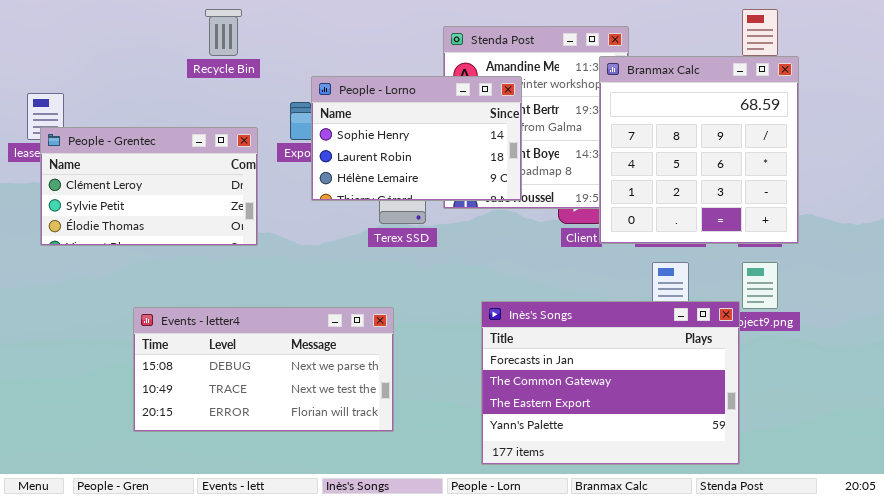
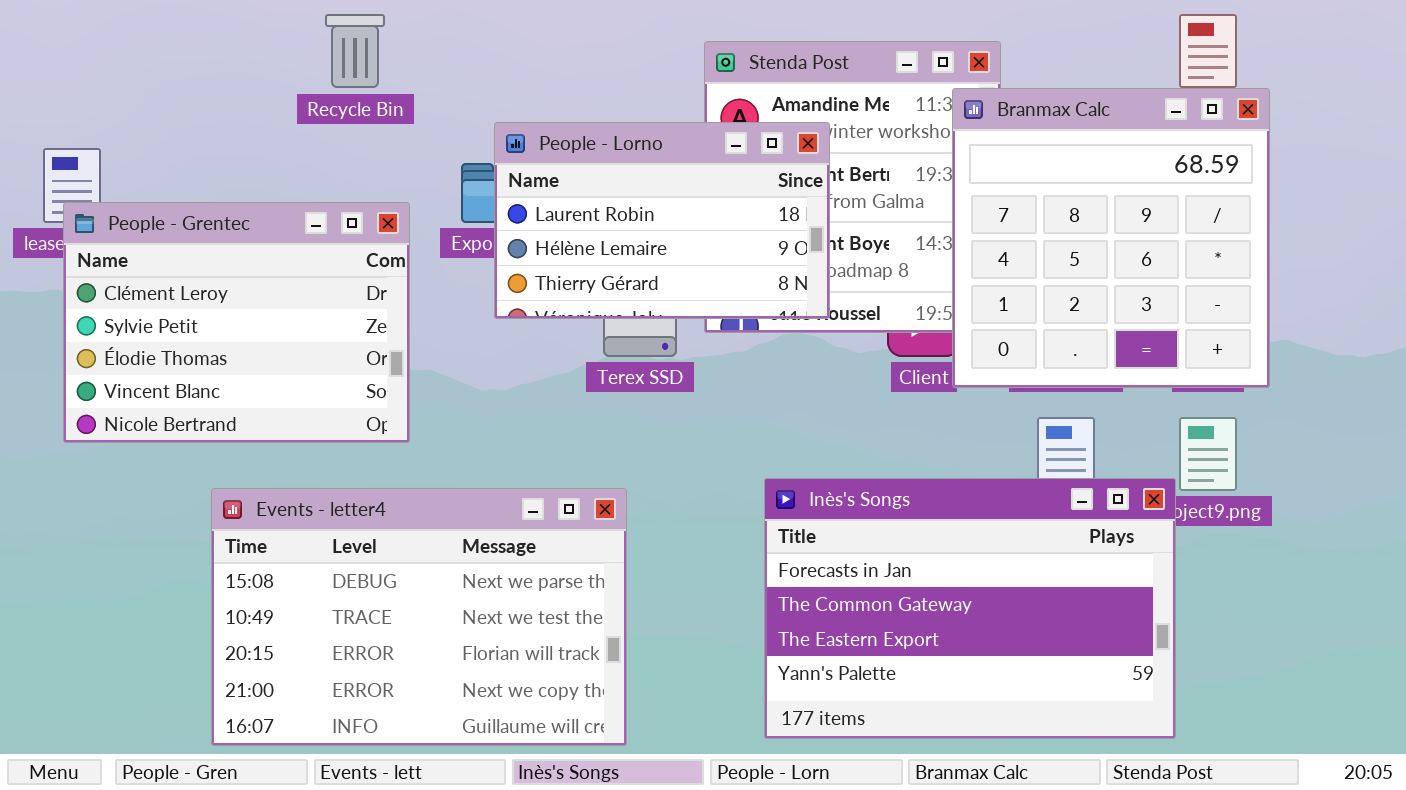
People - Lorno: [311,76,522,201] -> [494,122,830,319], scrolled down 1 row
People - Grentec: [40,127,258,246] -> [63,202,410,443], resized
Events - letter4: [133,307,394,432] -> [211,488,627,746], resized

